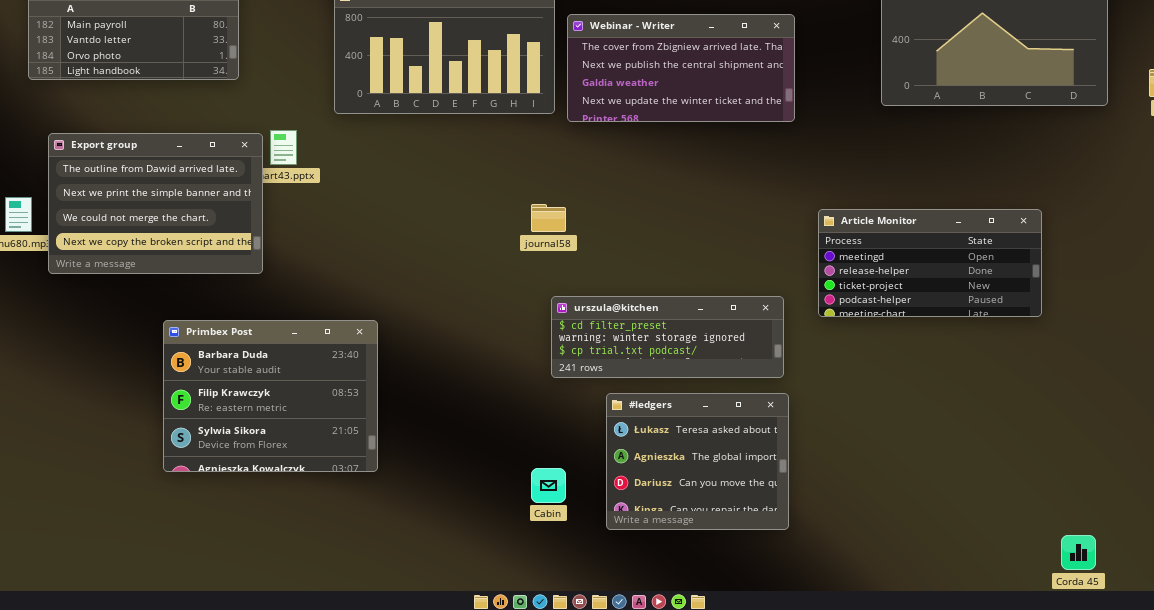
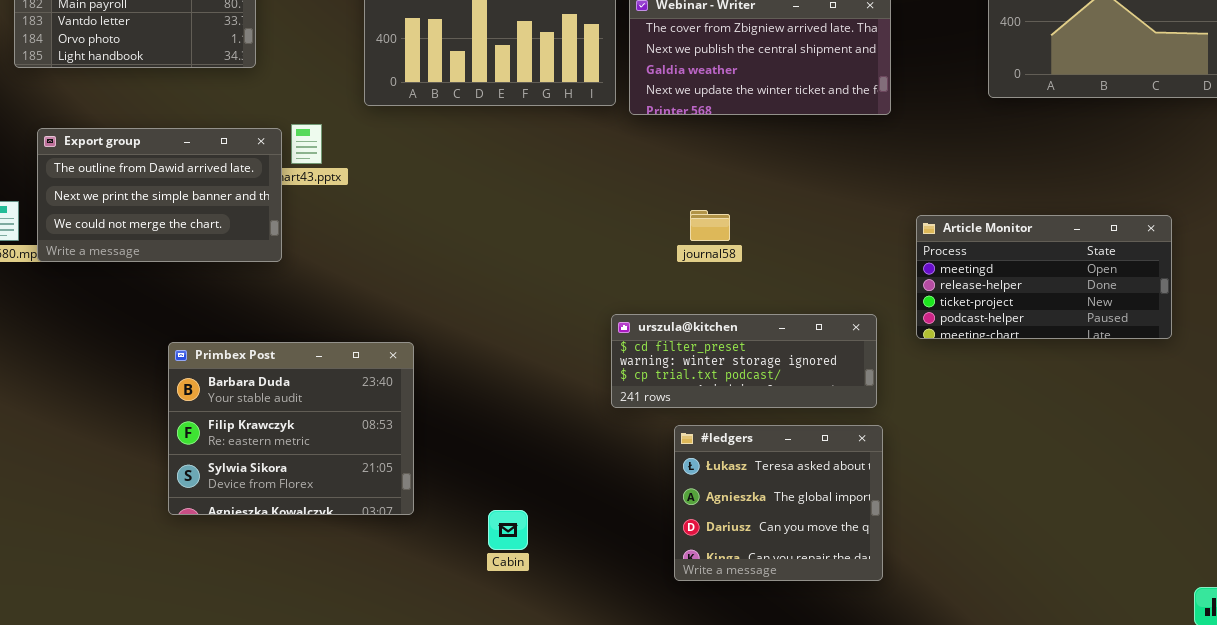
Export group: [48,133,263,274] -> [37,128,282,262], resized
journal58: [531,204,566,232] -> [690,210,730,241], moved
Cabin: [531,468,566,503] -> [488,510,528,550], moved

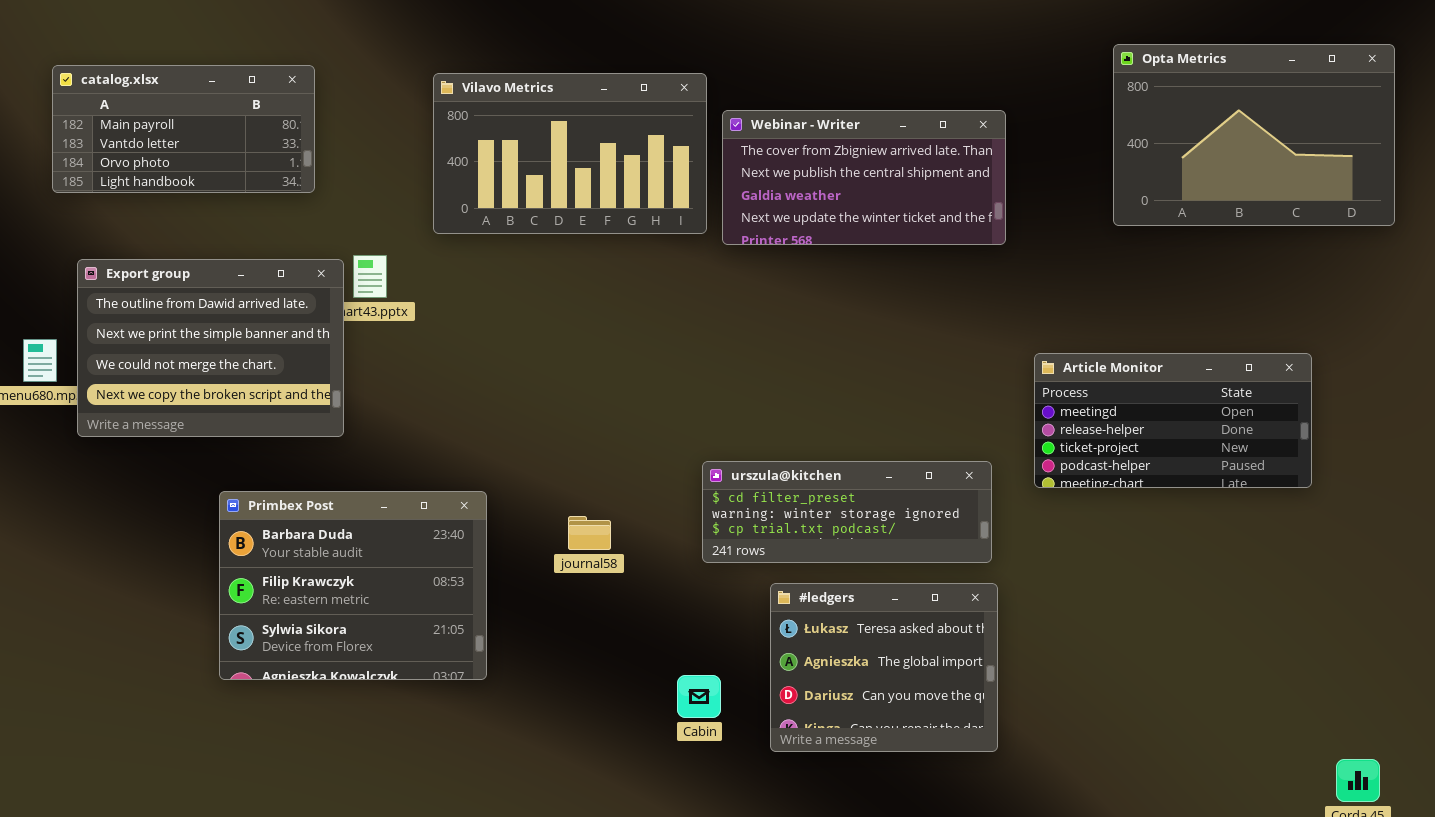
Export group: [37,128,282,262] -> [77,259,344,437], resized
journal58: [690,210,730,241] -> [568,516,611,550], moved
Cabin: [488,510,528,550] -> [677,675,721,718], moved

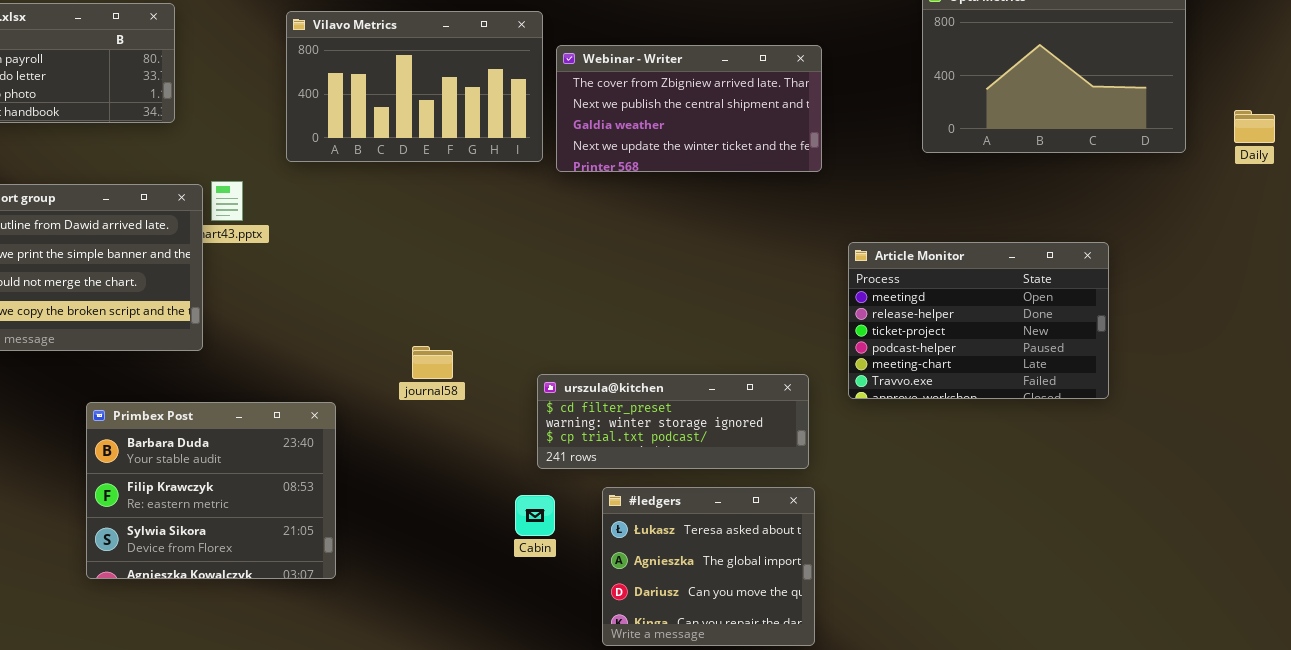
Article Monitor: [1034,353,1312,488] -> [848,242,1109,399], resized
journal58: [568,516,611,550] -> [412,346,453,379], moved
Cabin: [677,675,721,718] -> [515,495,555,536], moved

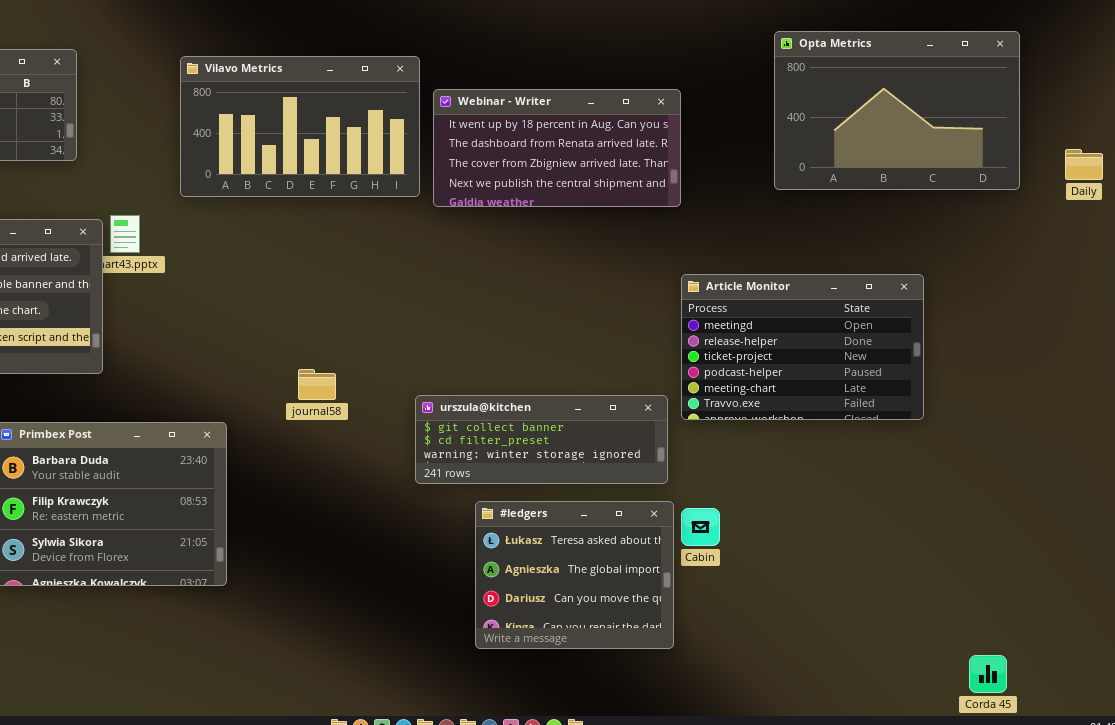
Webinar - Writer: [556,45,822,172] -> [433,89,681,207], scrolled up 2 rows
Article Monitor: [848,242,1109,399] -> [681,274,924,420], moved
urszula@kitchen: [537,374,809,469] -> [415,395,668,484], scrolled up 1 row
Cabin: [515,495,555,536] -> [681,508,720,546], moved

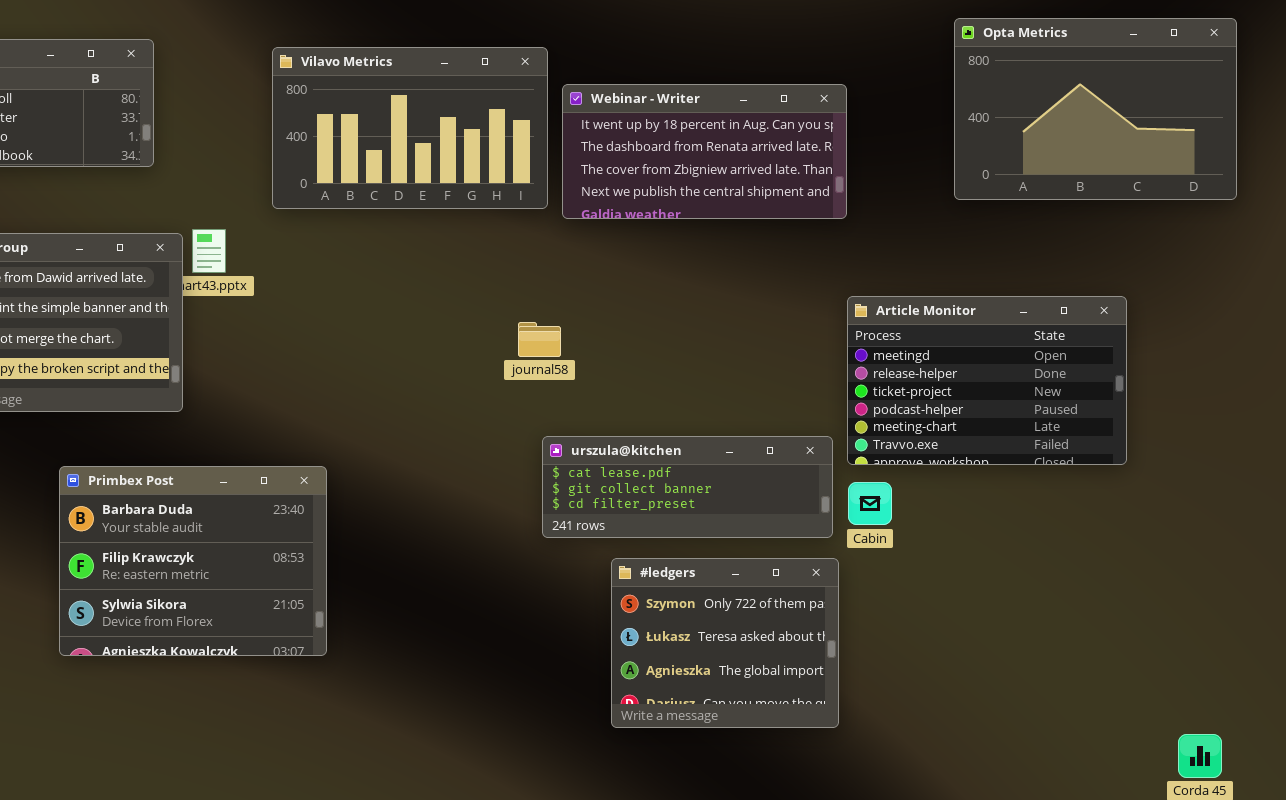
journal58: [298,369,336,400] -> [518,322,561,357], moved
urszula@kitchen: [415,395,668,484] -> [542,436,833,538], scrolled up 1 row
#ledgers: [475,501,674,649] -> [611,558,839,728], scrolled up 1 row
Cabin: [681,508,720,546] -> [848,482,892,525], moved

